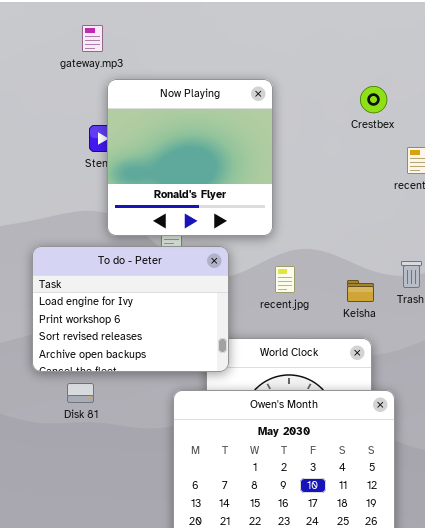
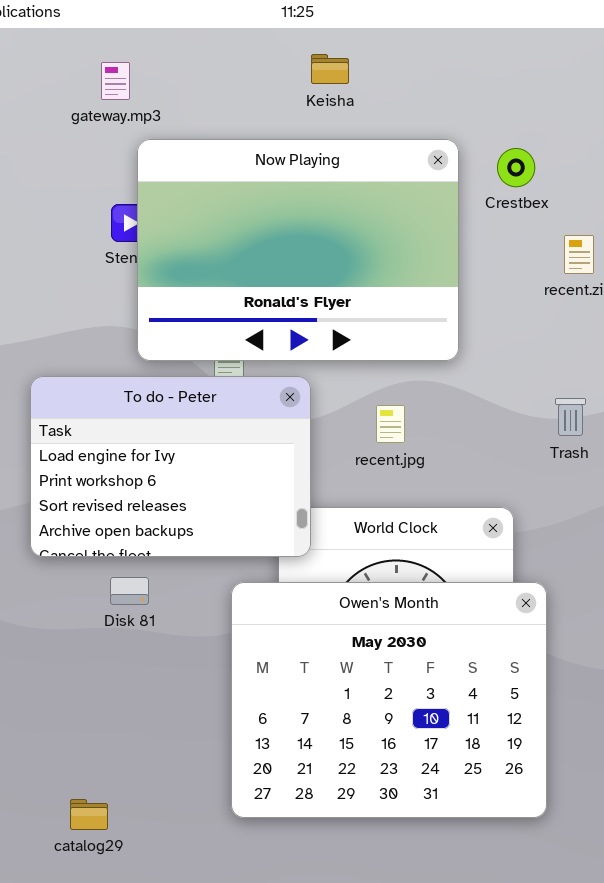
Now Playing: [107,79,273,236] -> [137,139,459,361], resized
Keisha: [347,280,374,302] -> [311,54,349,84], moved
Disk 81: [67,383,94,403] -> [110,577,149,605], moved

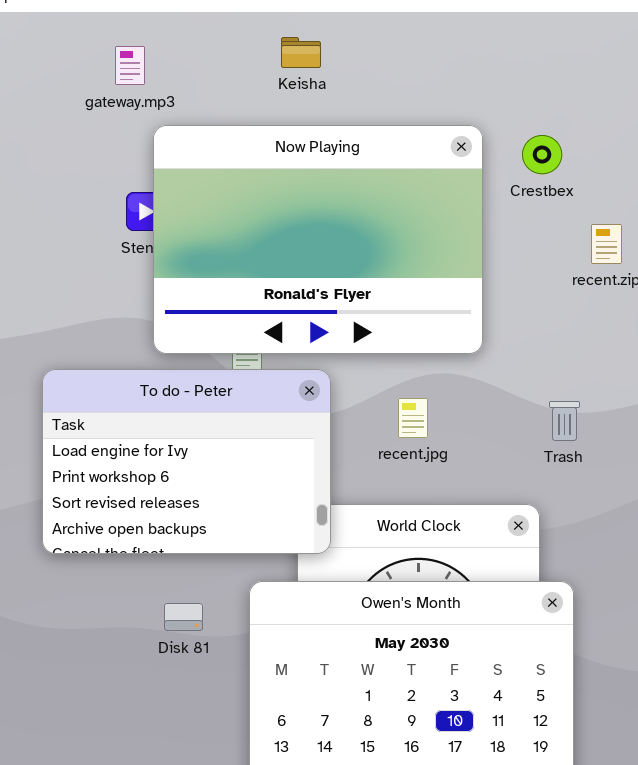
Keisha: [311,54,349,84] -> [281,37,321,68], moved
Trash: [555,398,586,436] -> [549,401,580,441], moved
Disk 81: [110,577,149,605] -> [164,603,203,631], moved

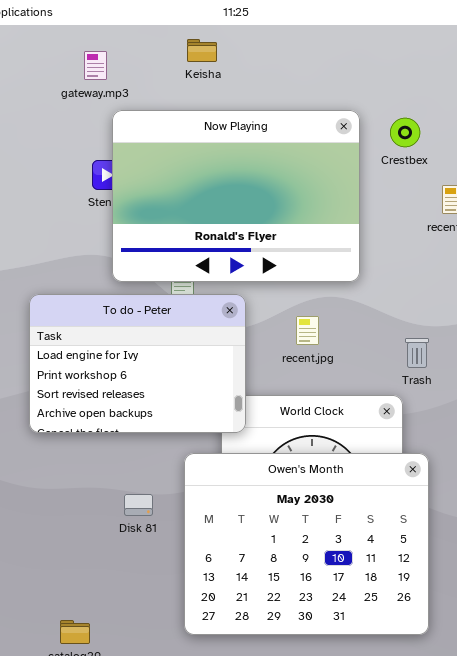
Keisha: [281,37,321,68] -> [187,39,217,62], moved
Trash: [549,401,580,441] -> [405,338,429,368], moved
Disk 81: [164,603,203,631] -> [124,494,153,516], moved

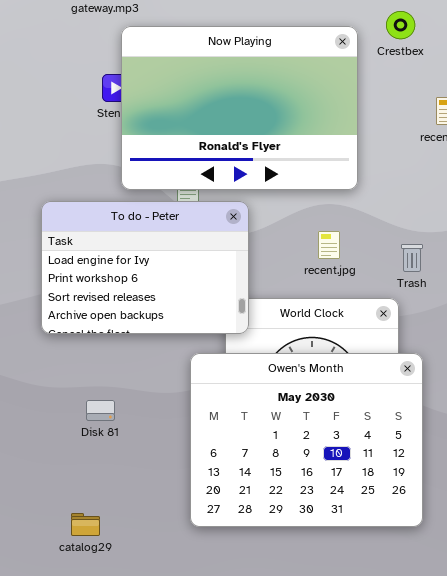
Crestbex: [390,118,420,147] -> [386,11,415,39], moved
recent.jpg: [296,316,319,345] -> [318,231,340,259], moved
Disk 81: [124,494,153,516] -> [86,400,115,421], moved

